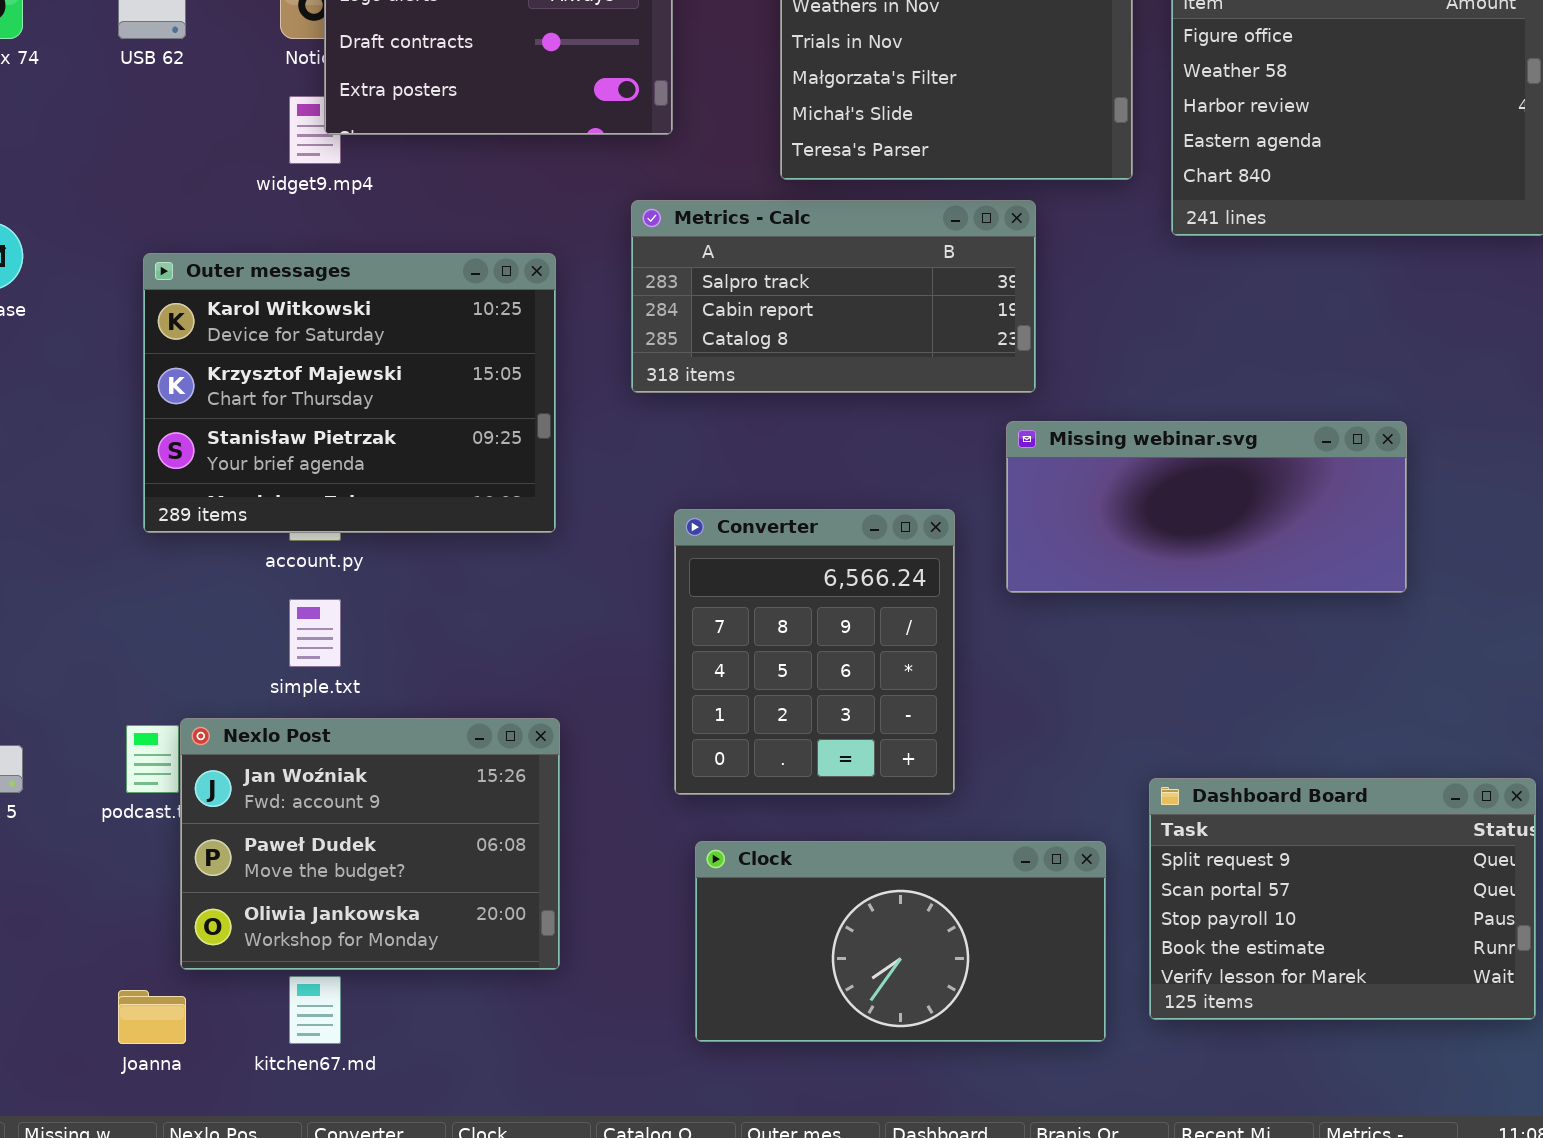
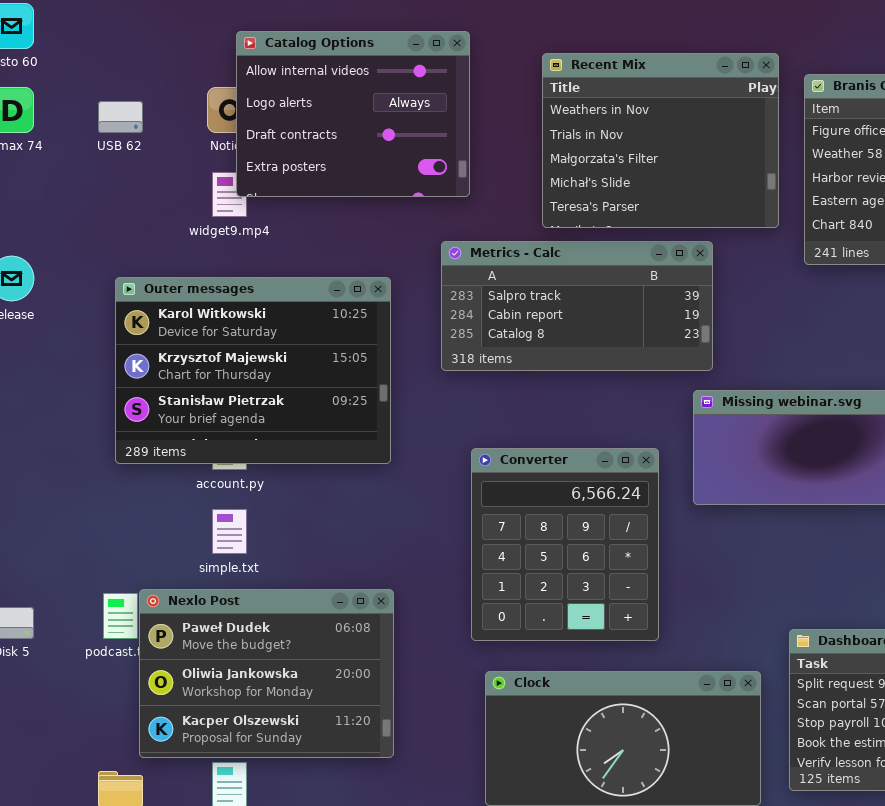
Nexlo Post: [180,718,560,970] -> [139,589,394,758], scrolled down 1 row

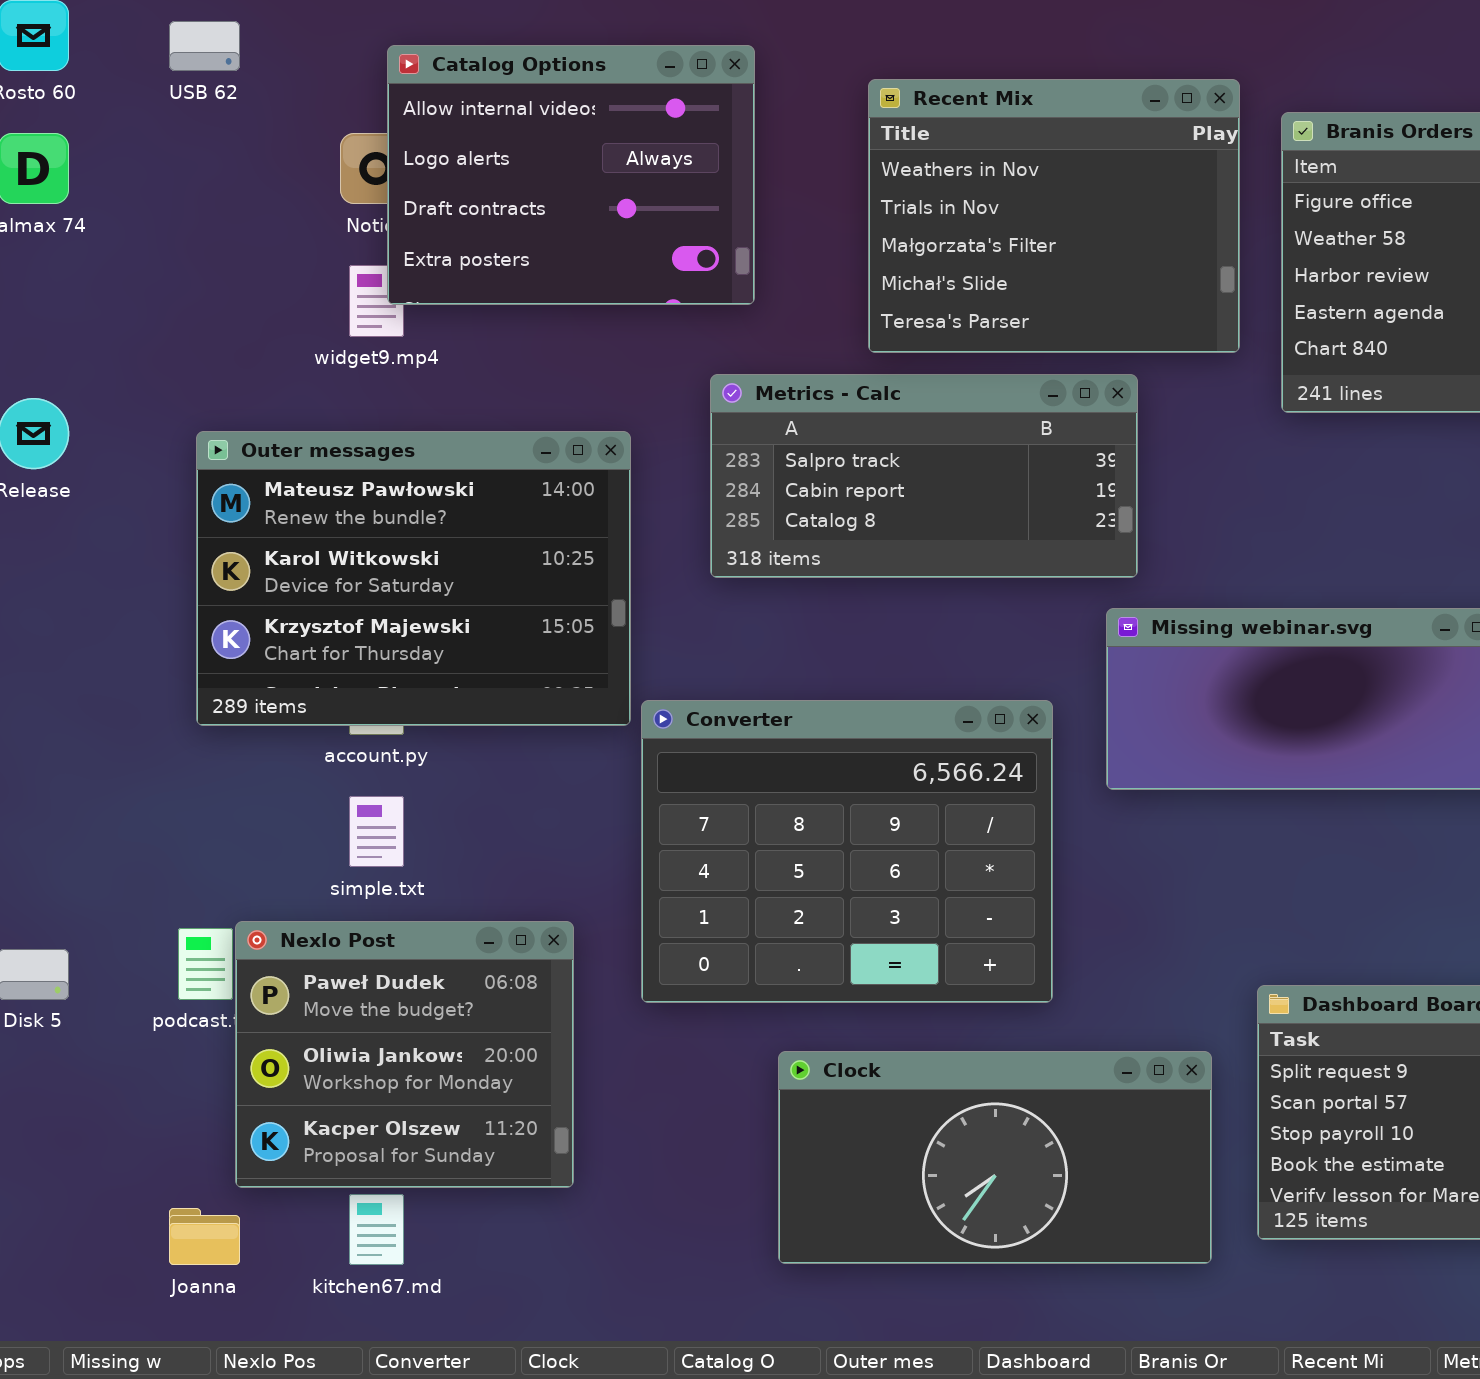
USB 62: [98,101,143,133] -> [169,21,240,71], moved
Outer messages: [115,277,391,464] -> [196,431,631,726], scrolled up 1 row
Converter: [471,448,659,641] -> [641,700,1053,1003], resized
Nexlo Post: [139,589,394,758] -> [235,921,574,1188], resized

